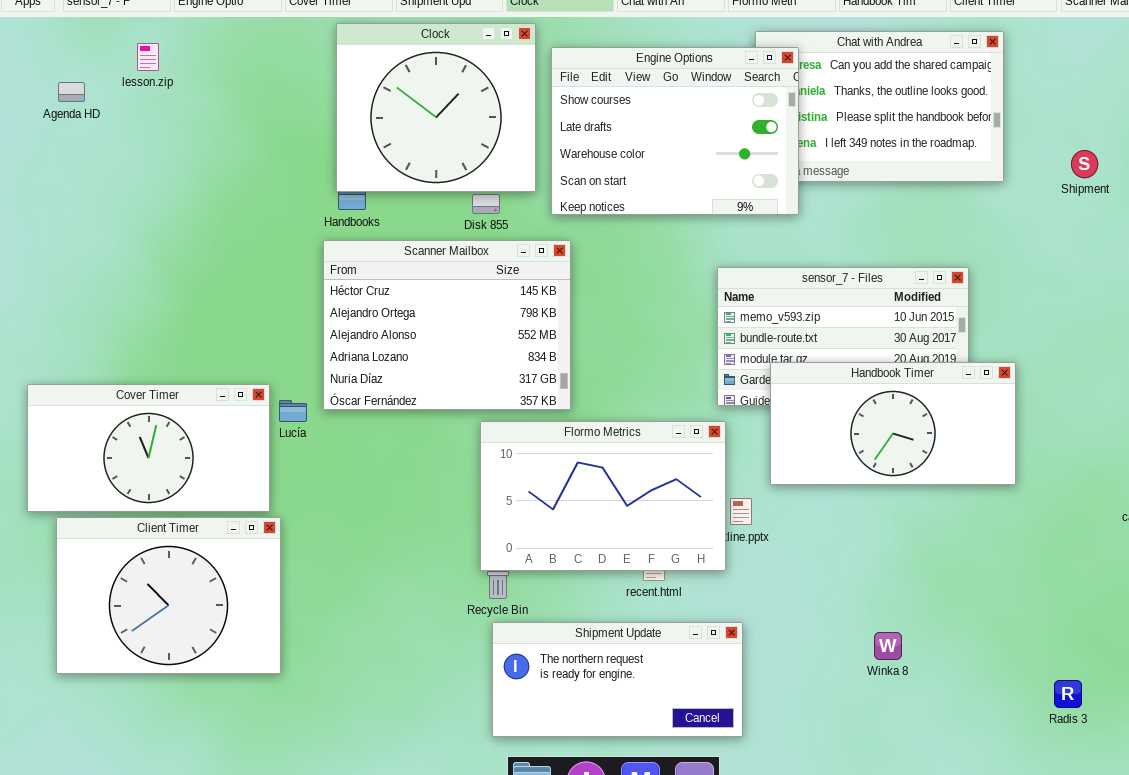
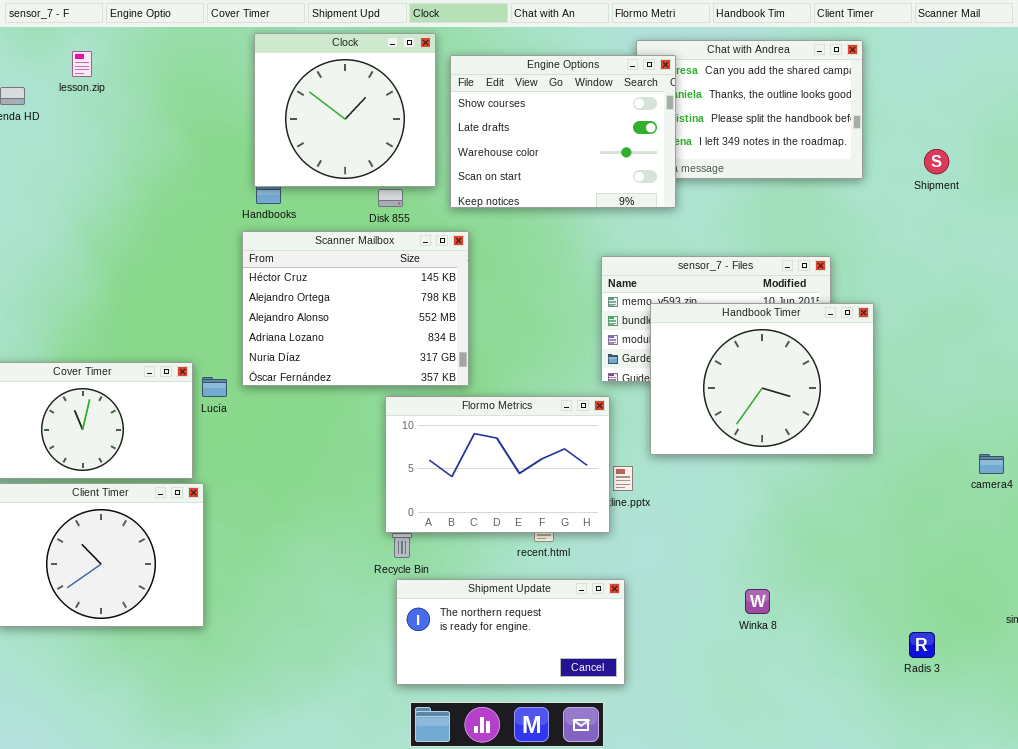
Handbook Timer: [770,362,1016,485] -> [650,303,874,455], resized

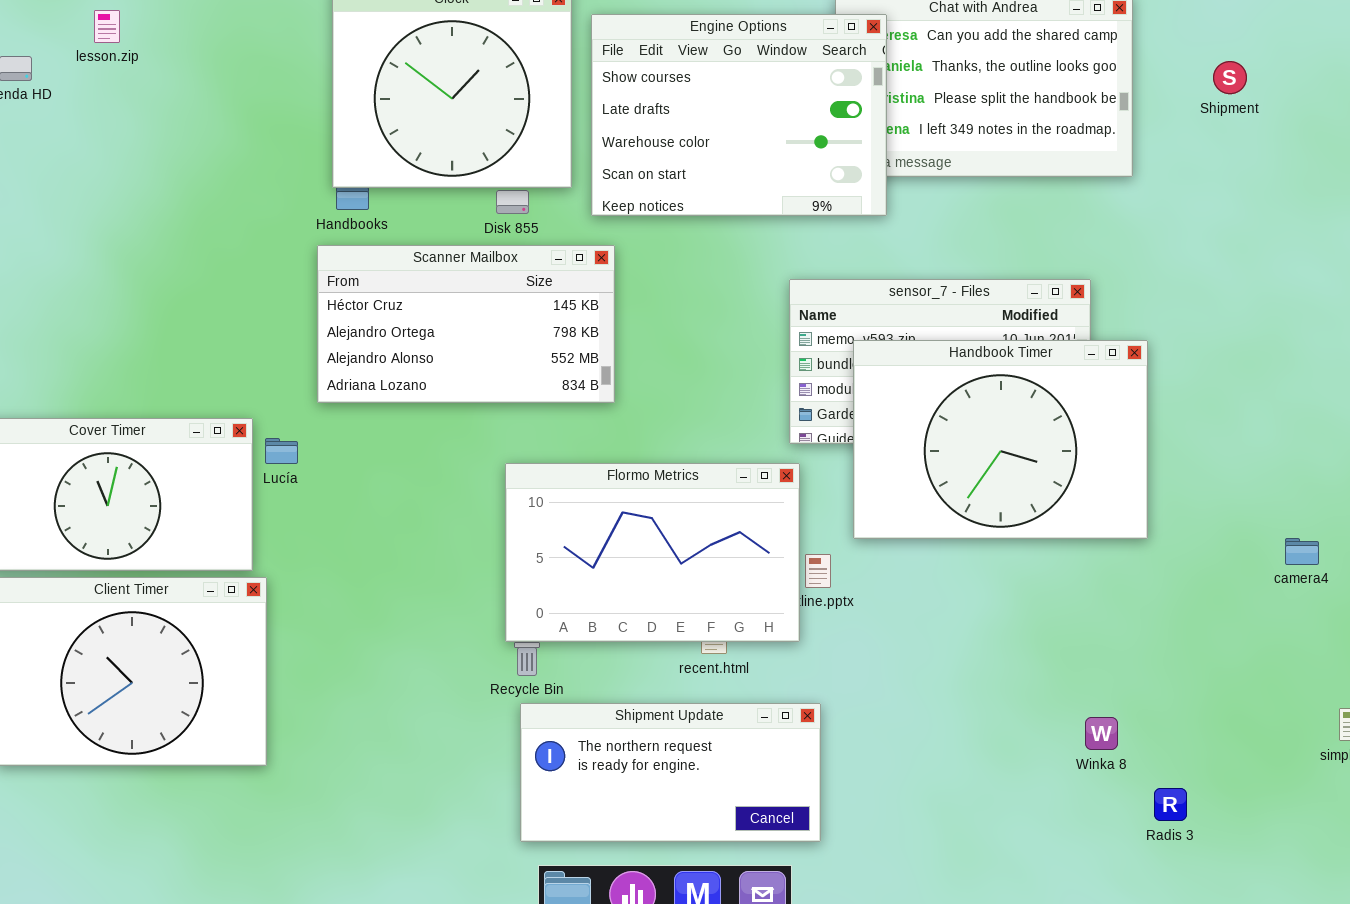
Shipment: [924,149,949,174] -> [1213,61,1247,94], moved
Scanner Mailbox: [242,231,469,386] -> [317,245,615,403], resized
Winka 8: [745,589,770,614] -> [1085,717,1118,750], moved
Radis 3: [909,632,935,658] -> [1154,788,1187,821], moved

